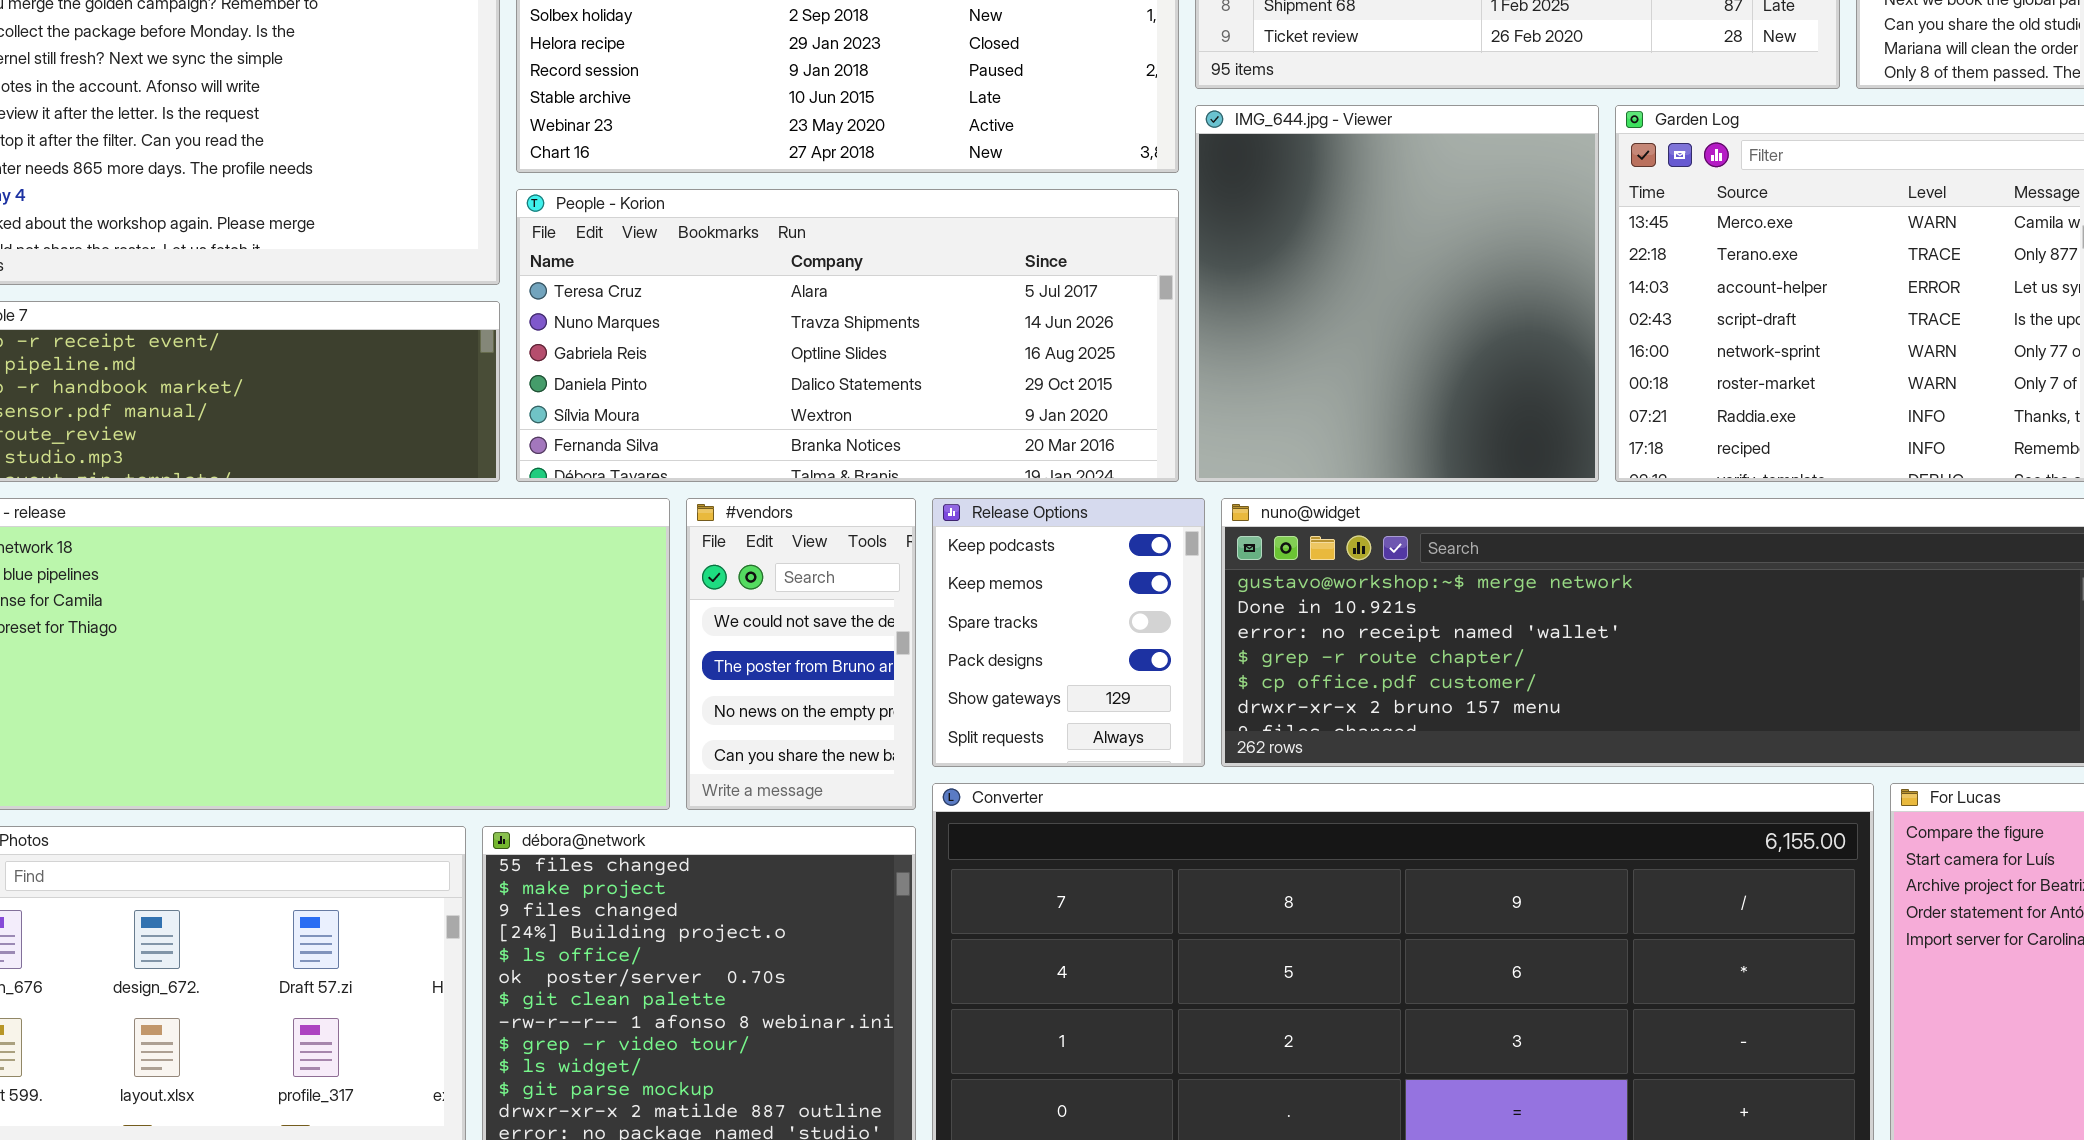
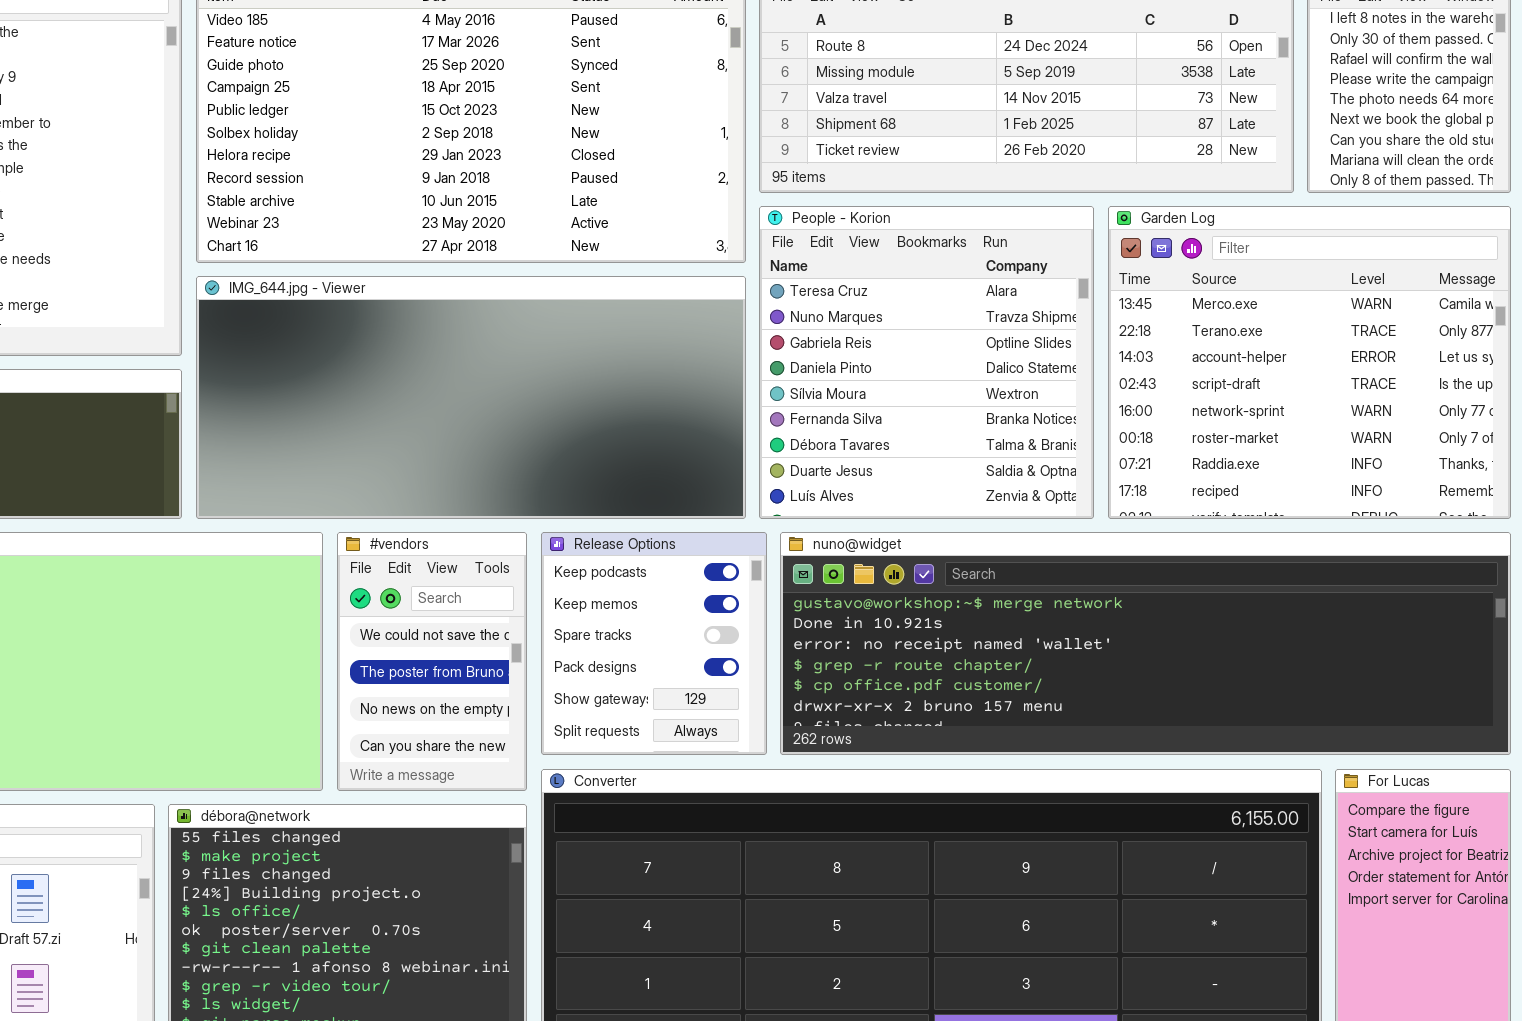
IMG_644.jpg - Viewer: [1195,105,1599,482] -> [196,276,746,519], moved, resized
People - Korion: [516,189,1179,482] -> [759,206,1094,519], moved, resized

